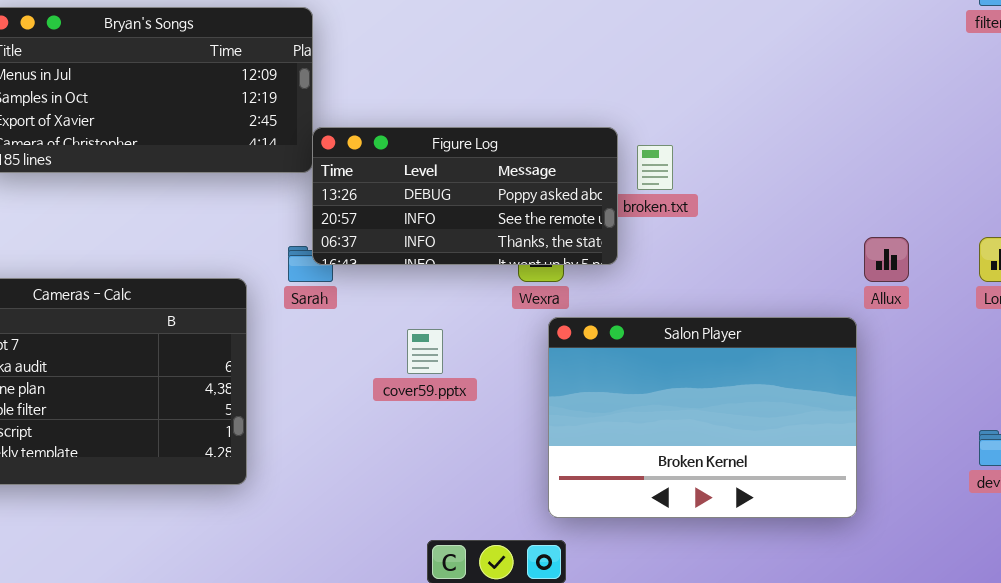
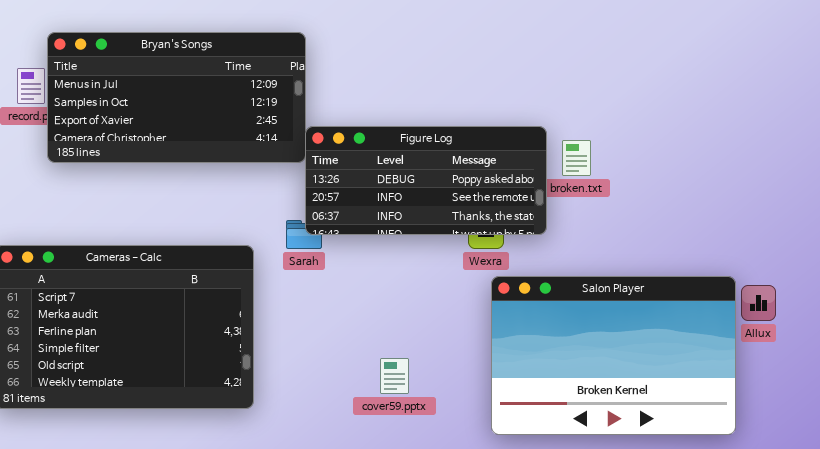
Allux: [864,237,909,282] -> [741,285,776,321], moved
cover59.pptx: [407,329,443,374] -> [380,358,409,394], moved

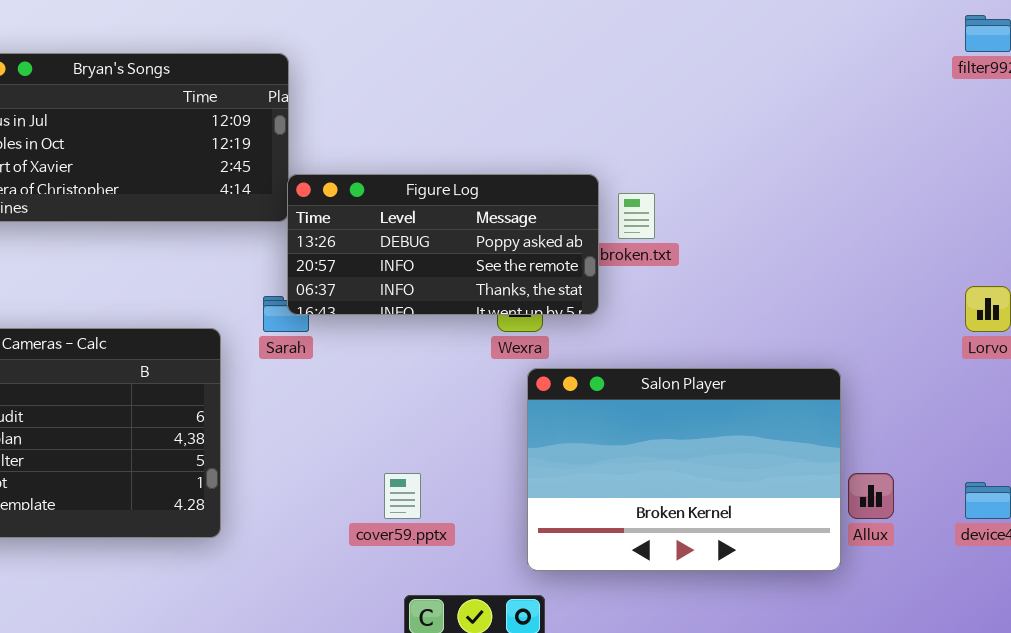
Allux: [741,285,776,321] -> [848,473,894,519], moved

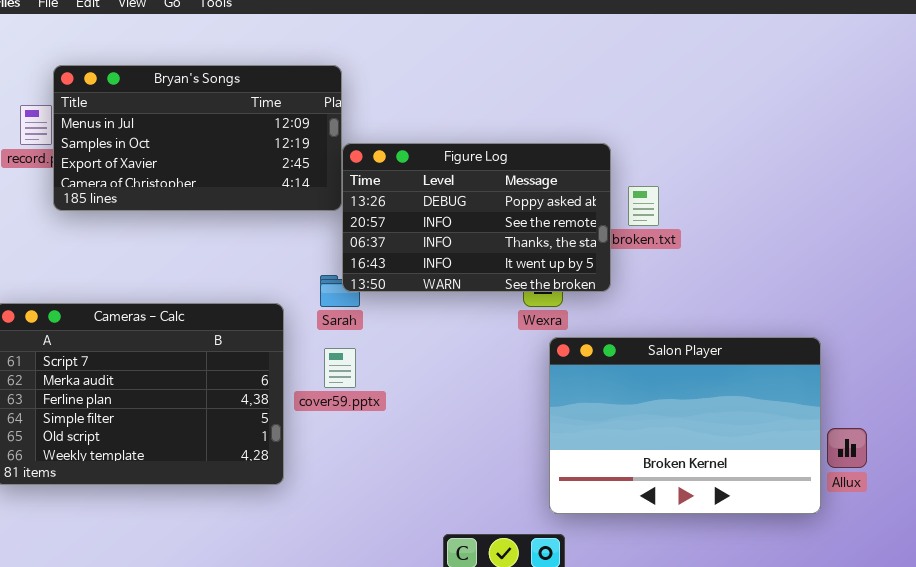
Figure Log: [287,174,599,315] -> [342,143,611,292], resized
cover59.pptx: [384,473,421,519] -> [324,348,356,388], moved

